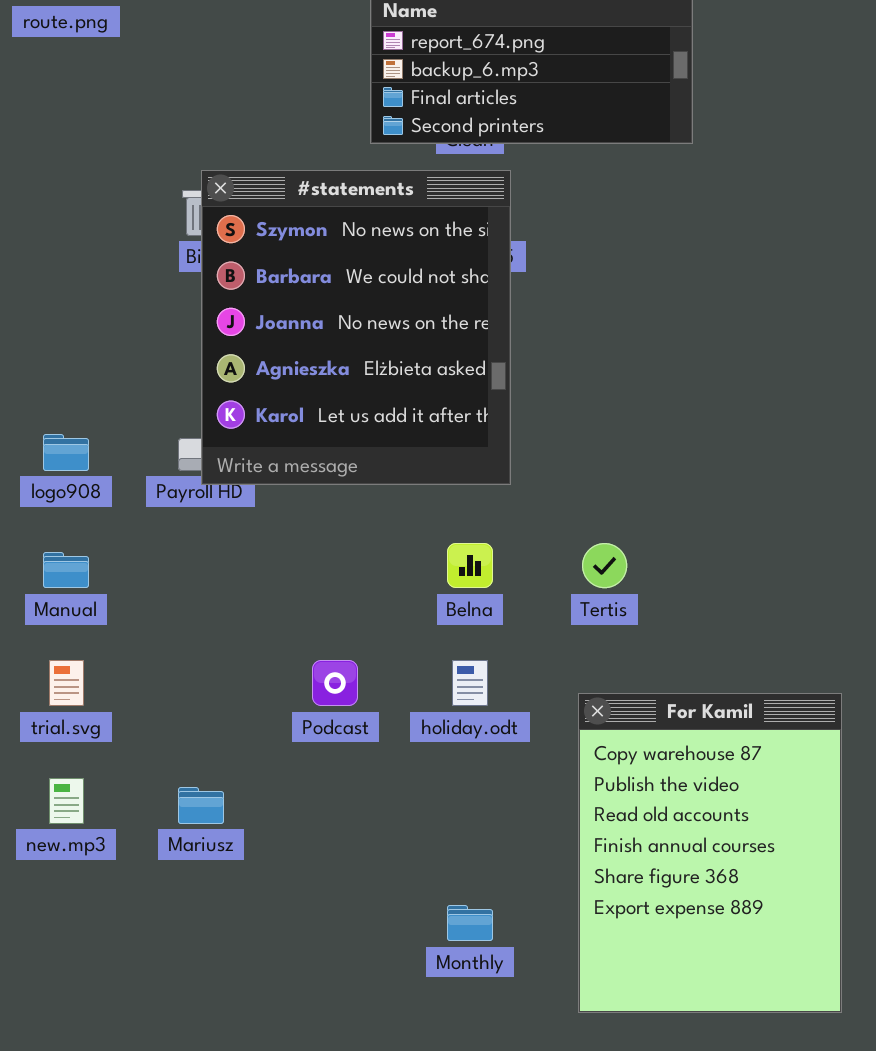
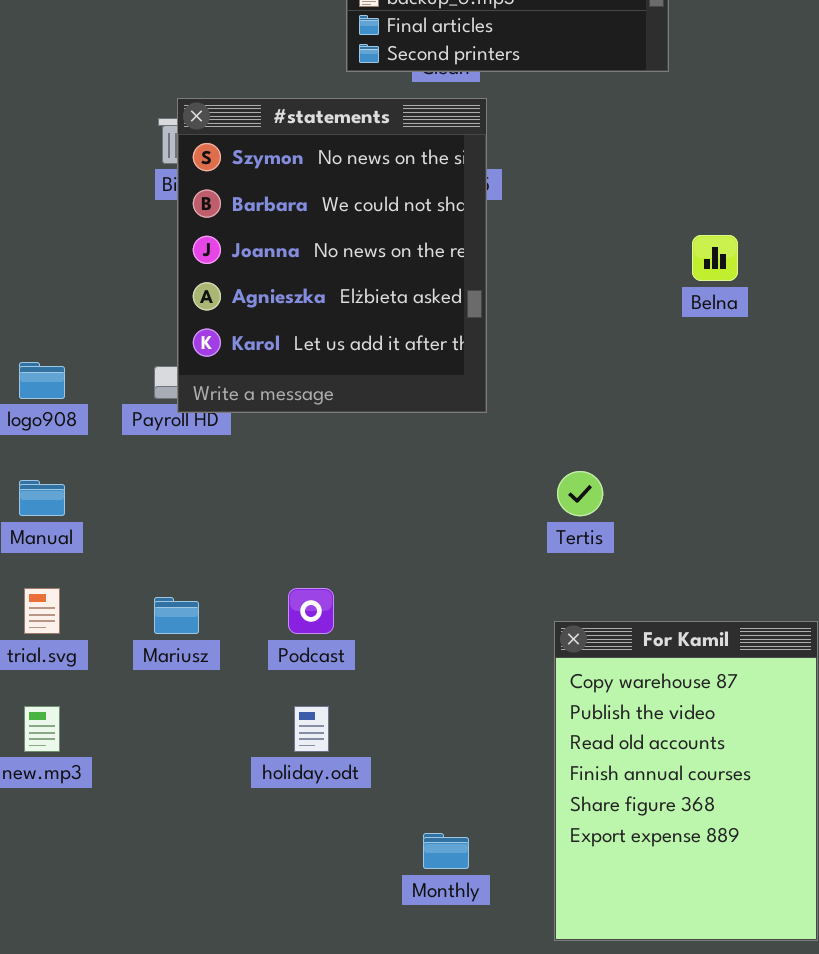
Belna: [447,543,493,588] -> [692,235,738,281], moved
holiday.odt: [452,660,488,706] -> [294,706,329,752], moved
Mariusz: [178,787,224,824] -> [154,597,199,634], moved

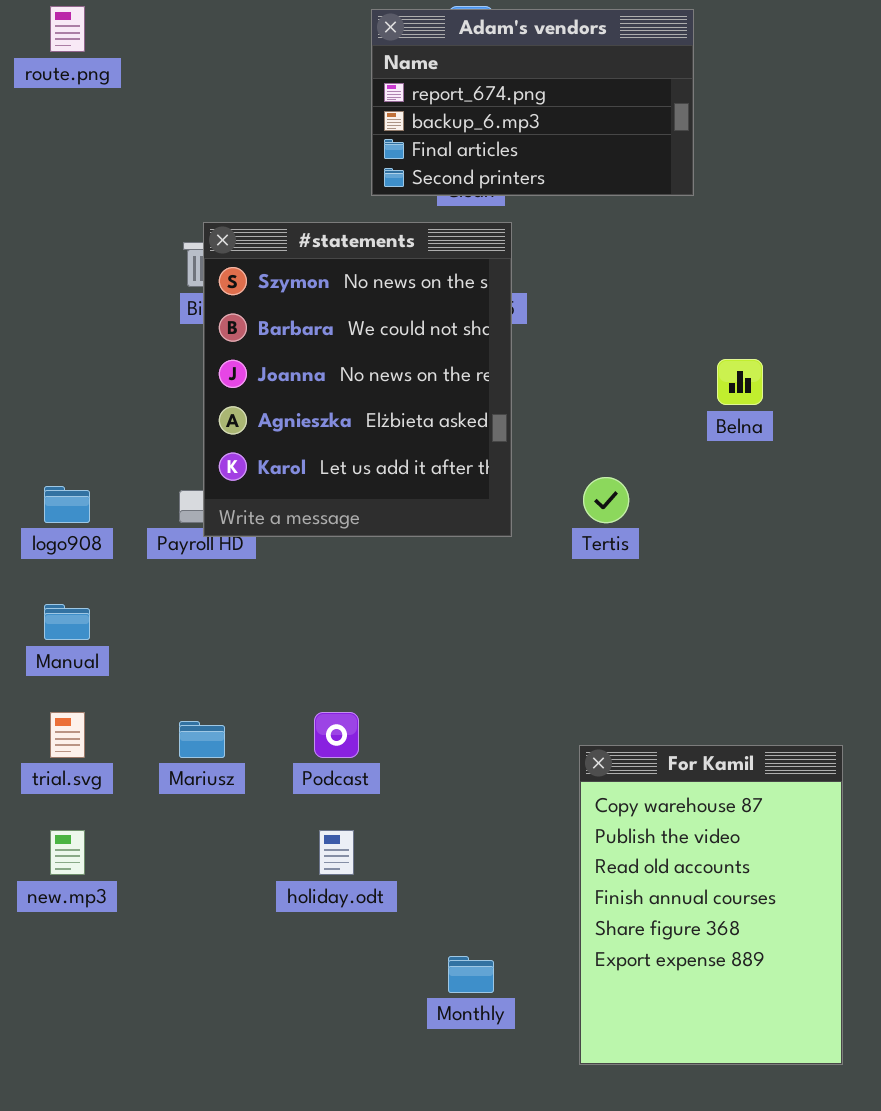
Tertis: [557,471,603,516] -> [583,477,629,523], moved

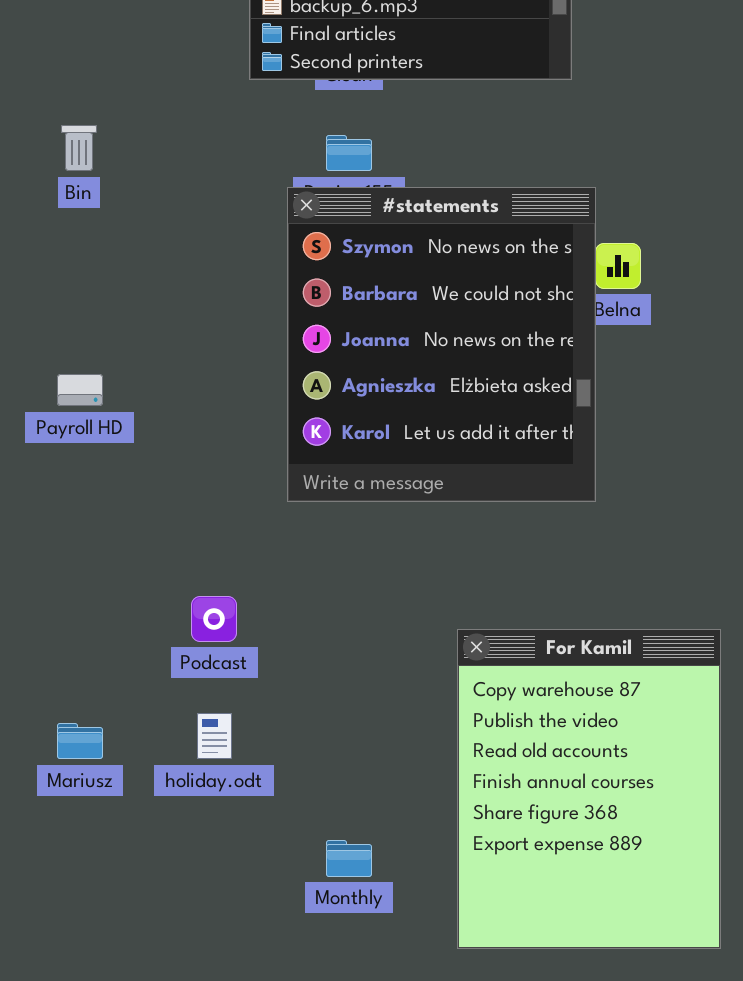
#statements: [203,222,512,537] -> [287,187,596,502], moved
Mariusz: [179,721,225,758] -> [57,723,103,759], moved

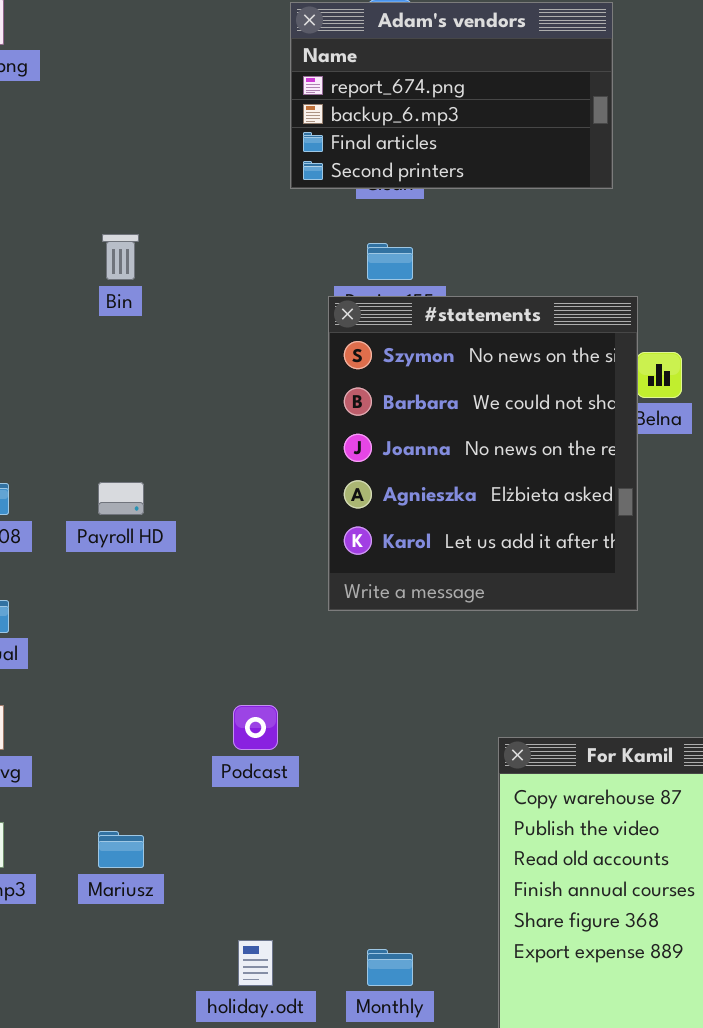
holiday.odt: [197,713,232,759] -> [238,940,273,986], moved

